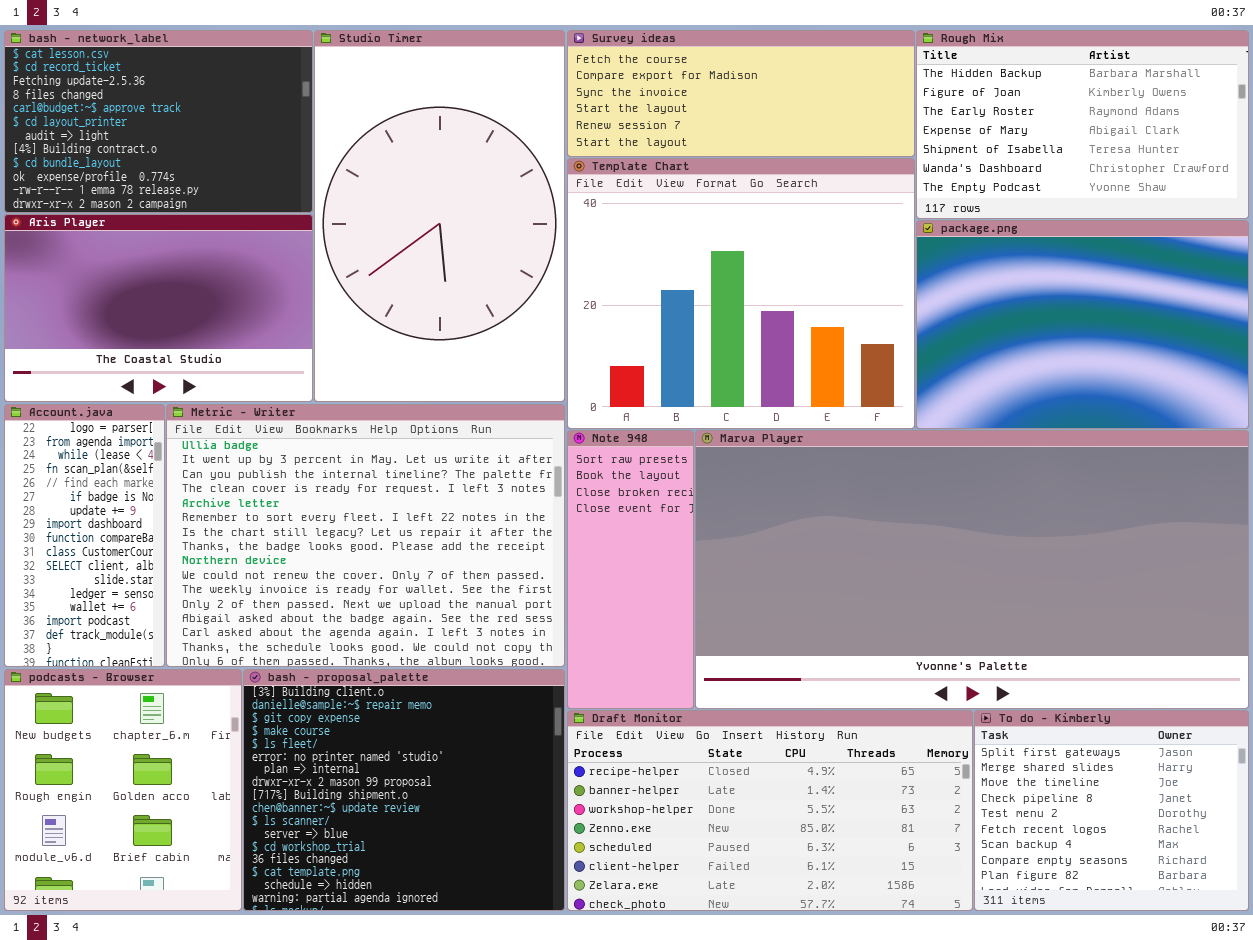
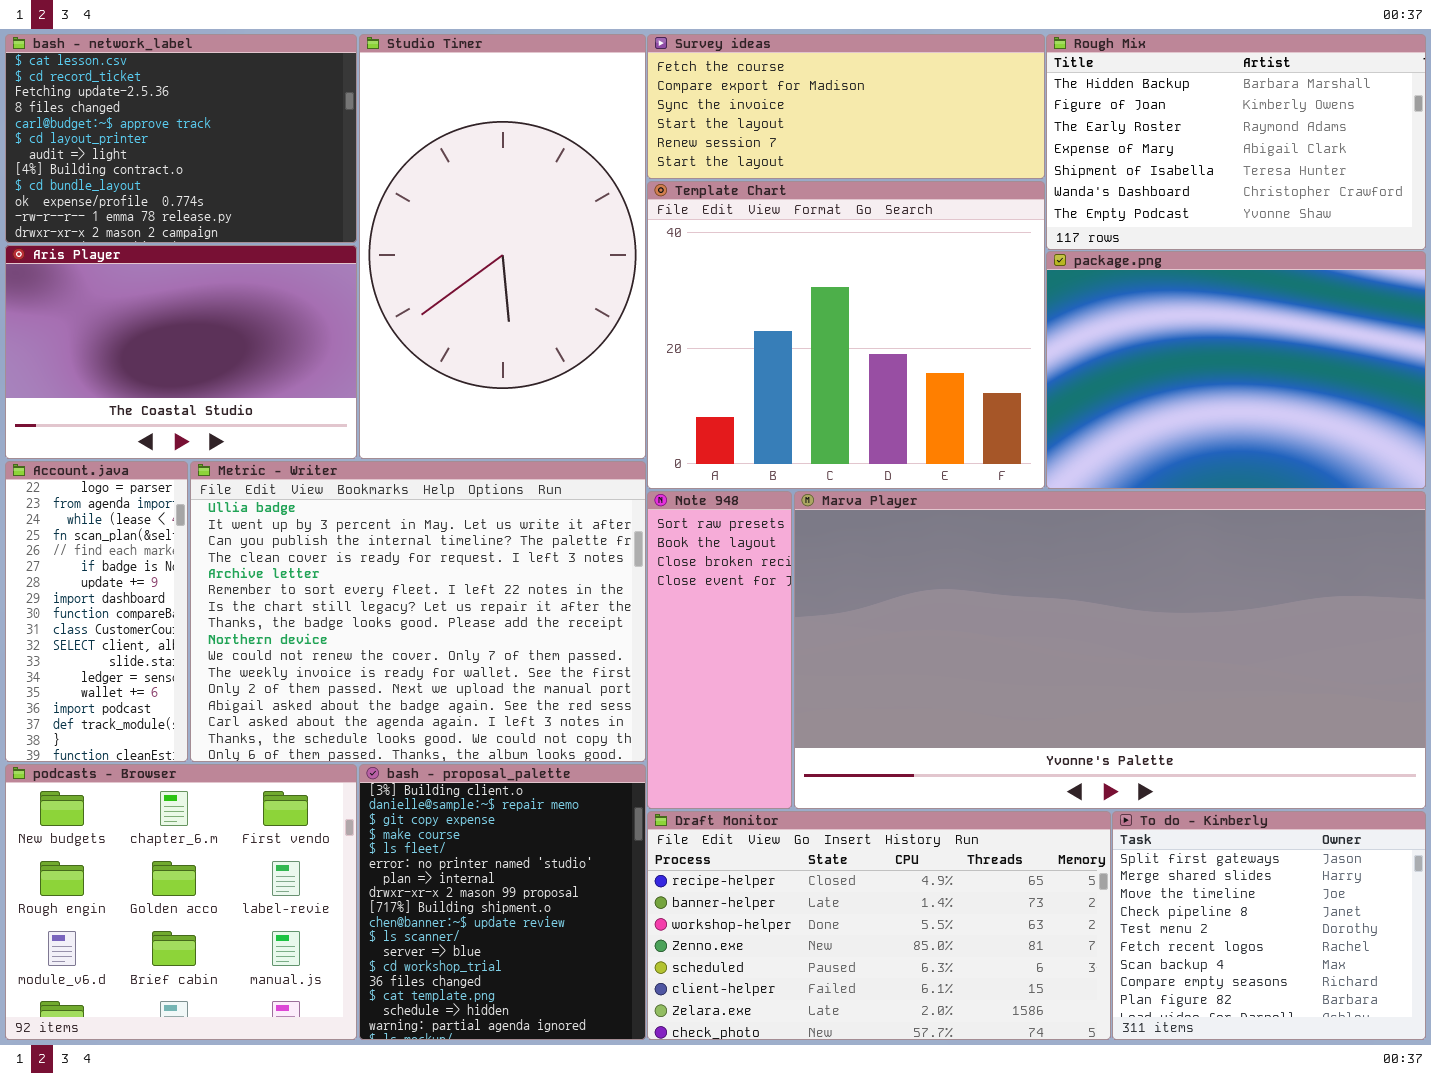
podcasts - Browser: [4,669,242,911] -> [5,764,357,1040], resized
bash - proposal_palette: [243,669,565,911] -> [359,764,646,1040], resized

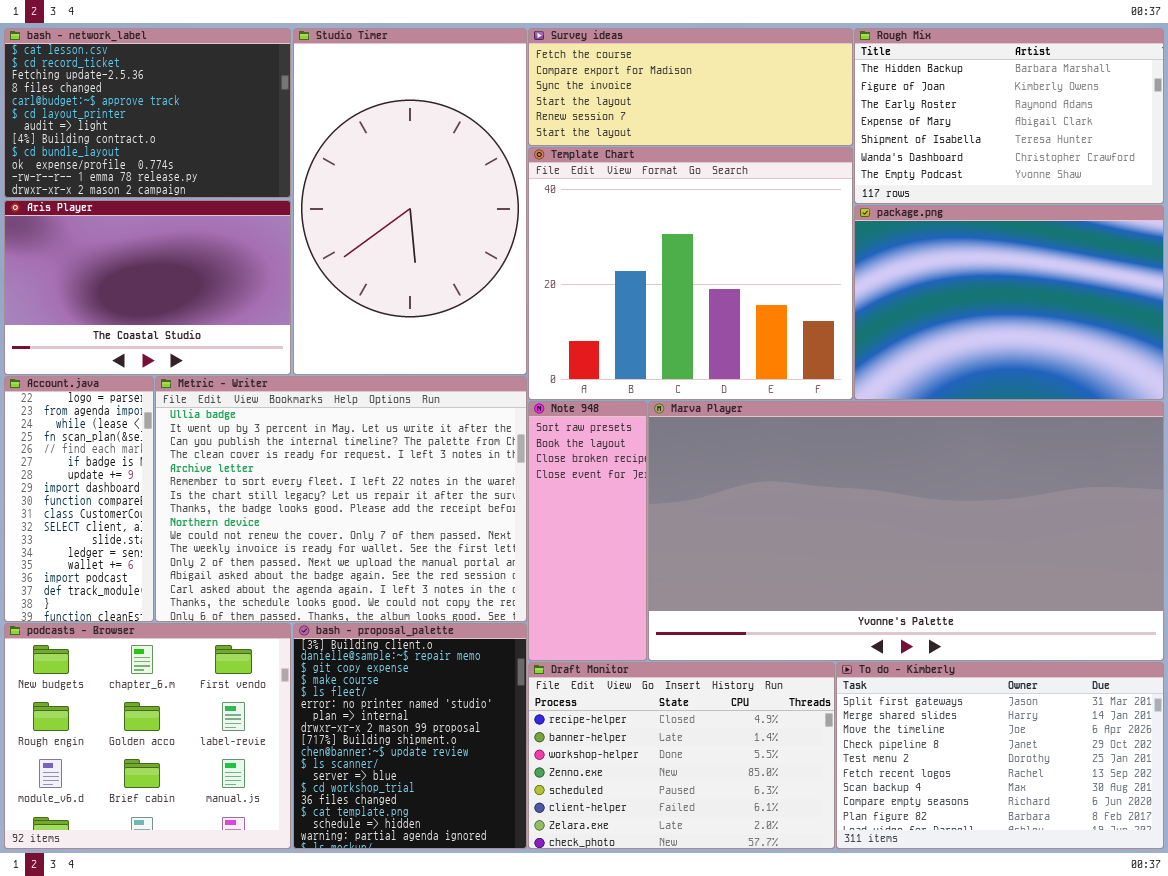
Draft Monitor: [647,811,1111,1040] -> [528,662,835,849], resized
To do - Kimberly: [1112,811,1426,1040] -> [836,662,1164,849], resized

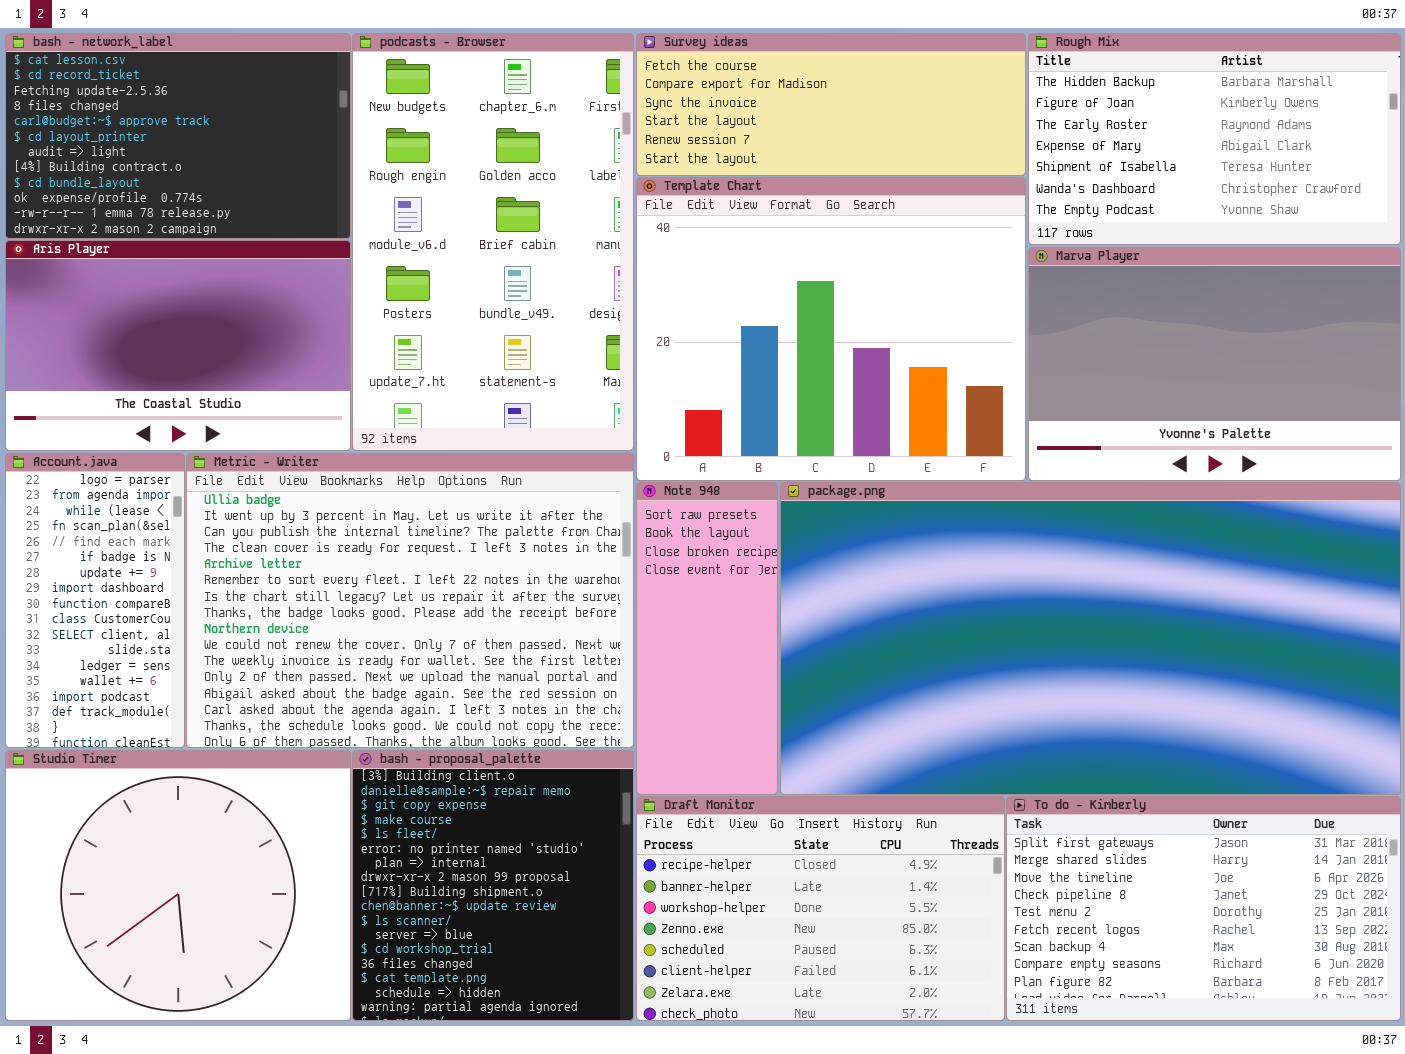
Studio Timer: [293,28,527,375] -> [5,750,351,1021], moved, resized
package.png: [854,205,1164,400] -> [780,482,1401,795], moved, resized
Marva Player: [648,401,1164,661] -> [1028,247,1401,481], moved, resized
podcasts - Browser: [4,623,291,849] -> [352,33,634,451], moved, resized

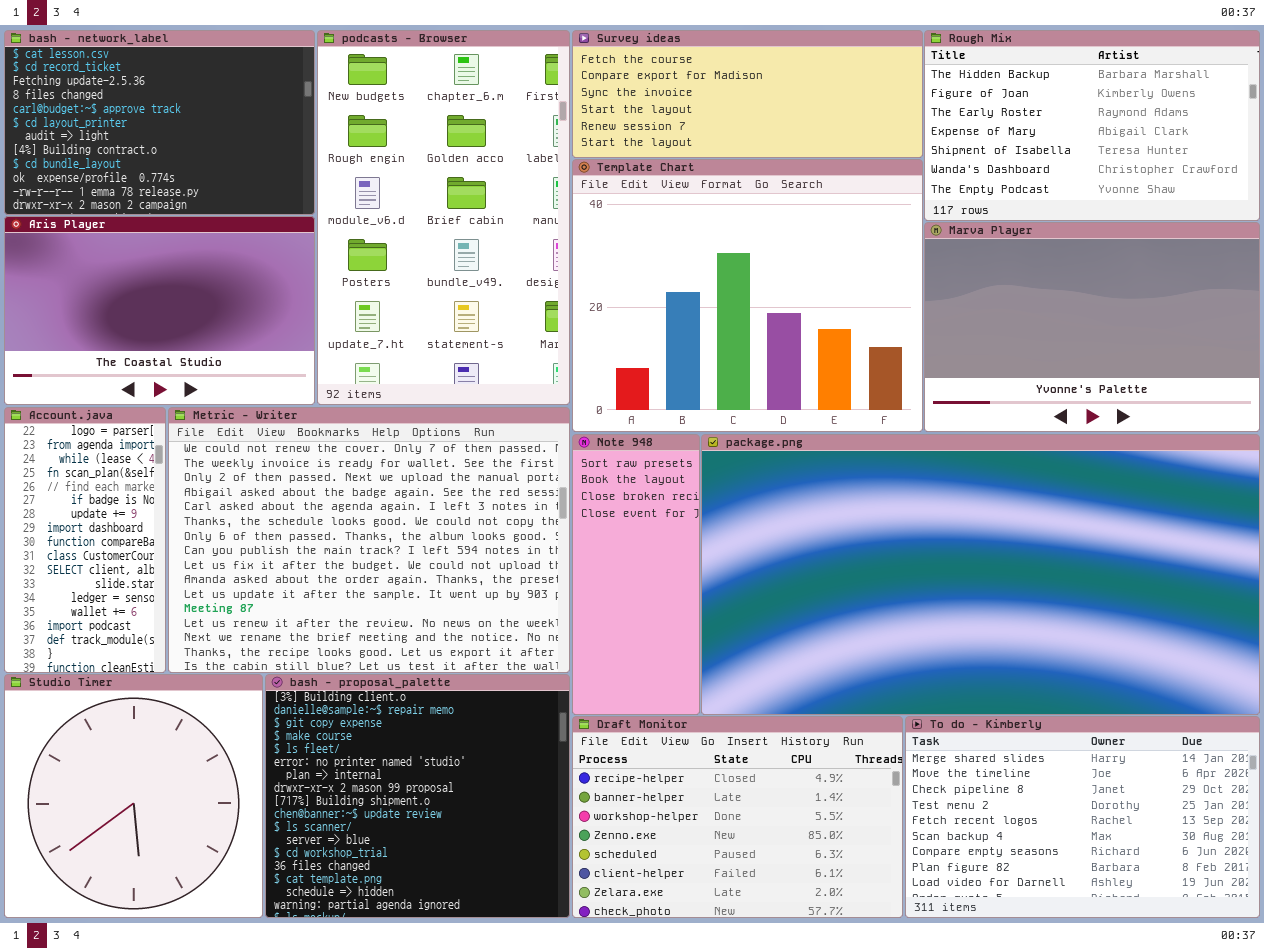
Metric - Writer: [186,453,634,748] -> [168,407,570,673], scrolled down 9 rows
Studio Timer: [5,750,351,1021] -> [4,674,263,918], resized
bash - proposal_palette: [352,750,634,1021] -> [265,674,570,918], resized
To do - Kimberly: [1006,796,1401,1021] -> [905,716,1260,918], scrolled down 1 row

